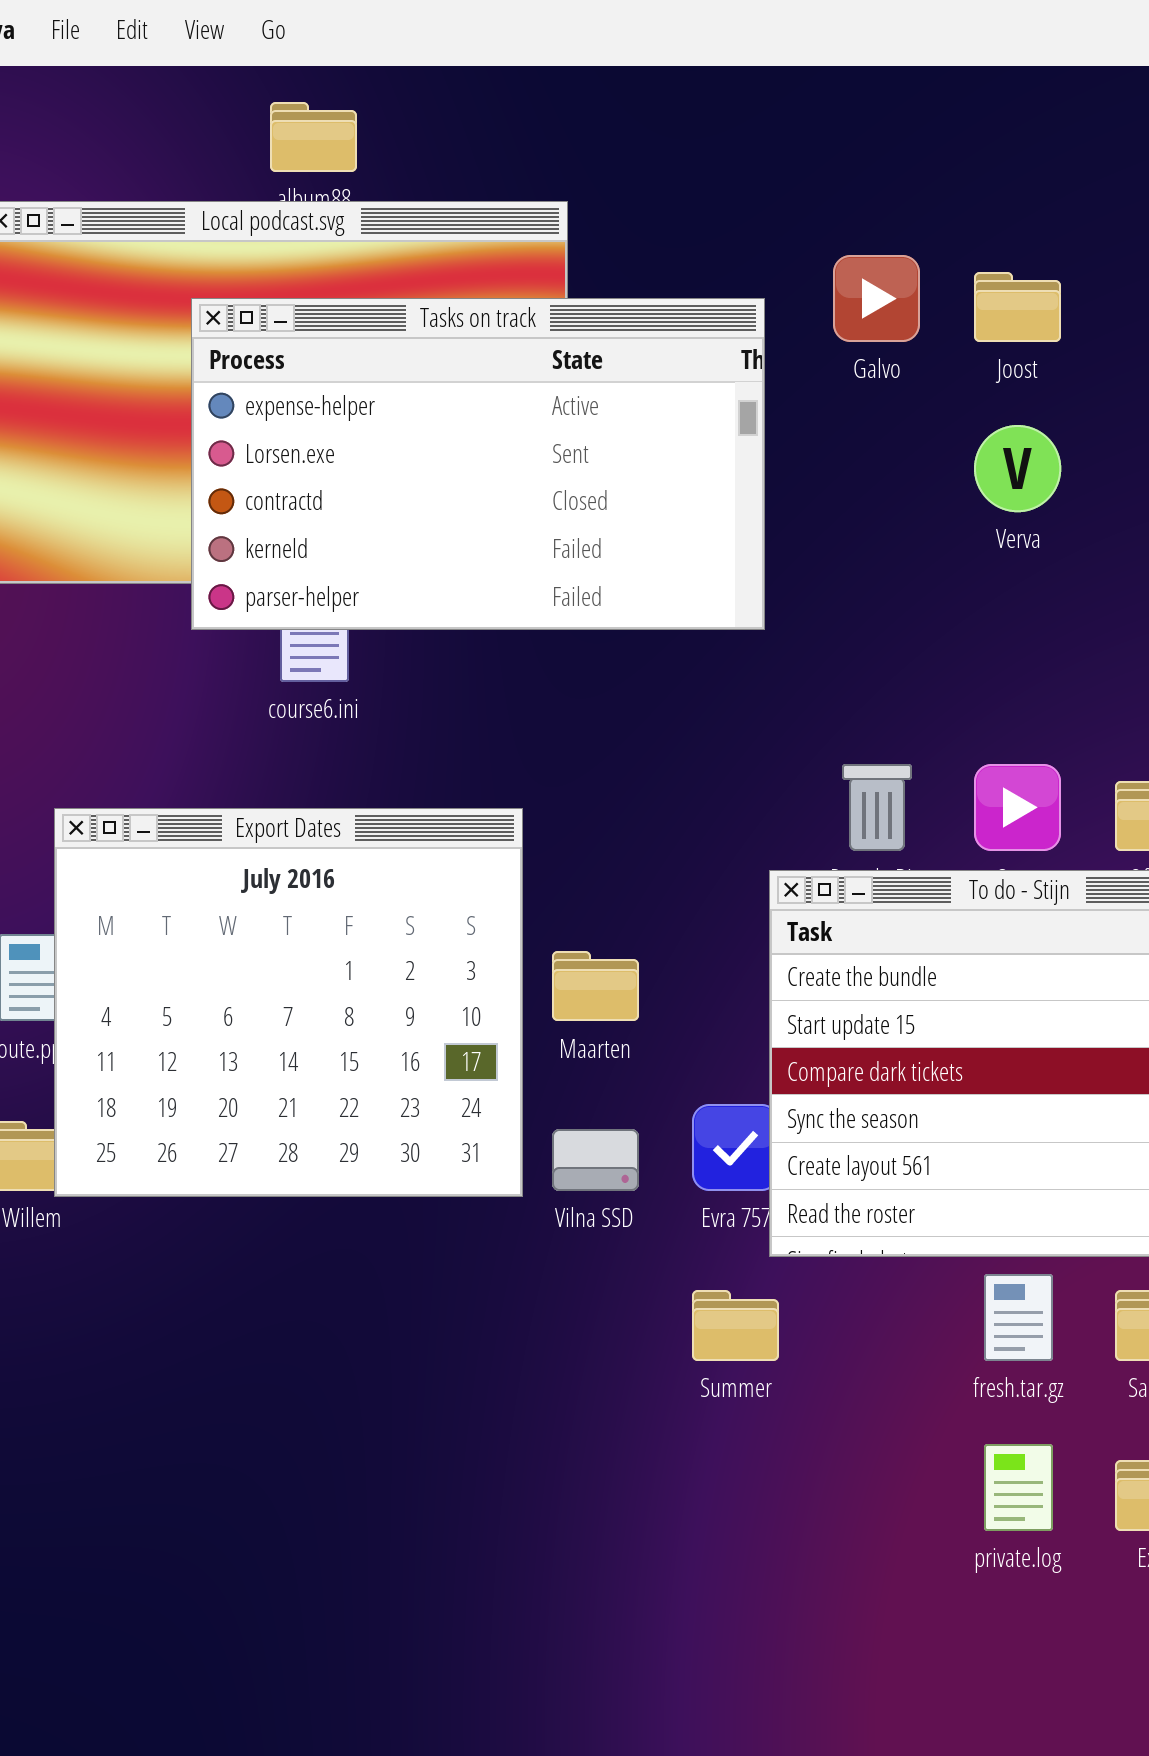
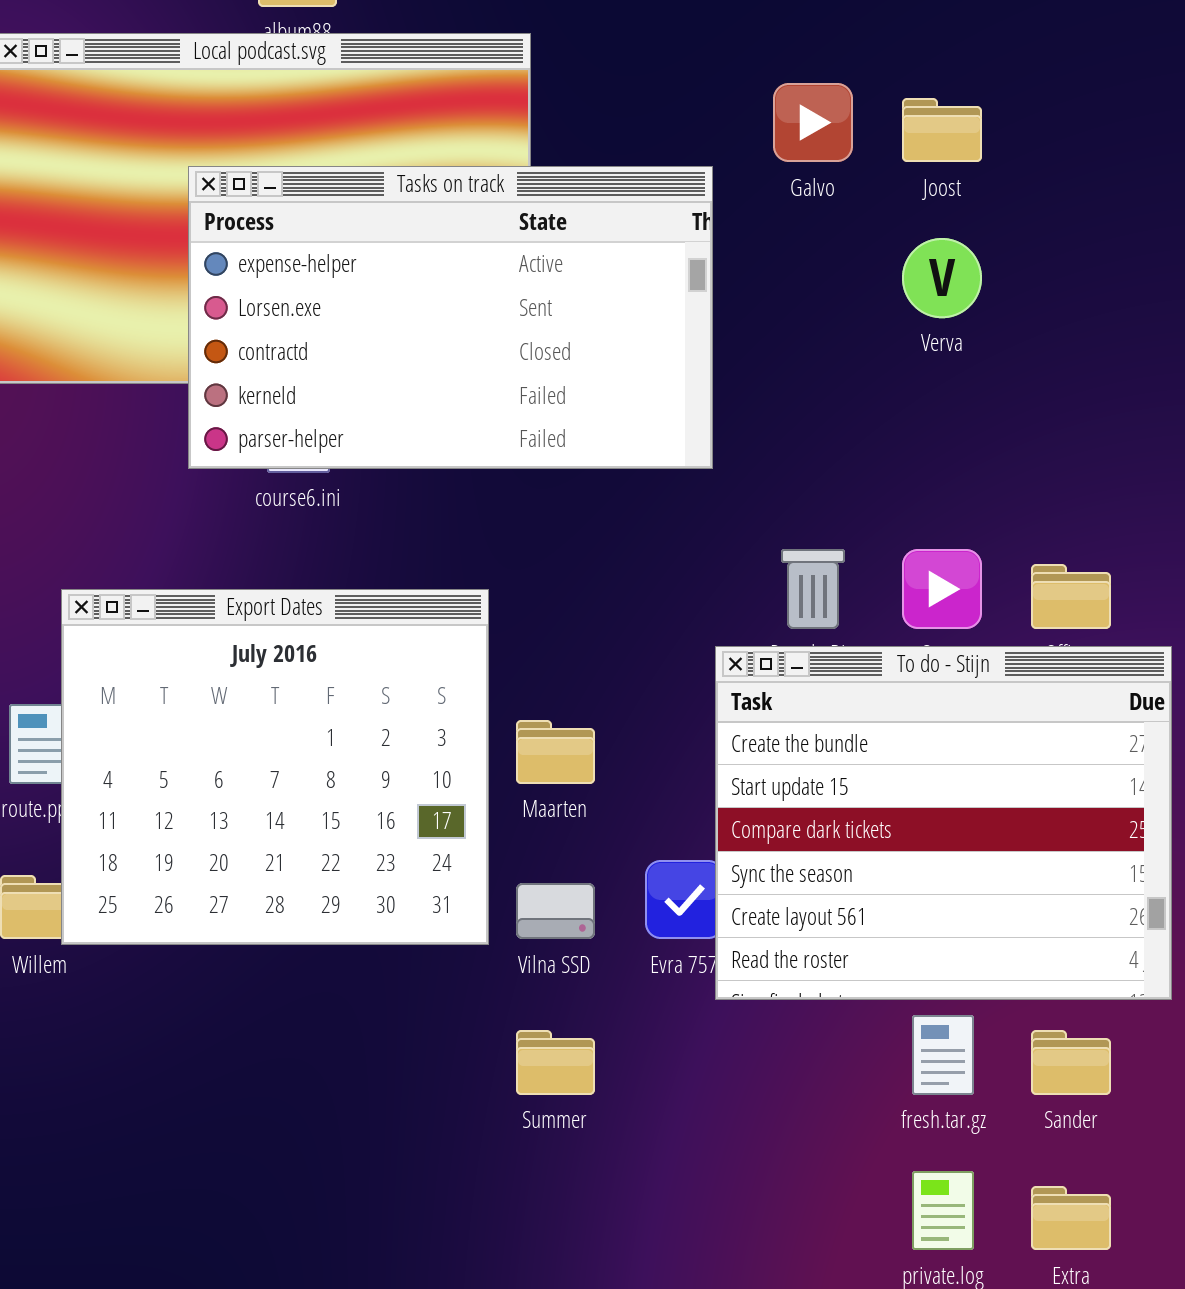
Tasks on track: [191,298,765,630] -> [188,166,713,469], moved
Summer: [692,1290,779,1361] -> [516,1030,595,1095], moved

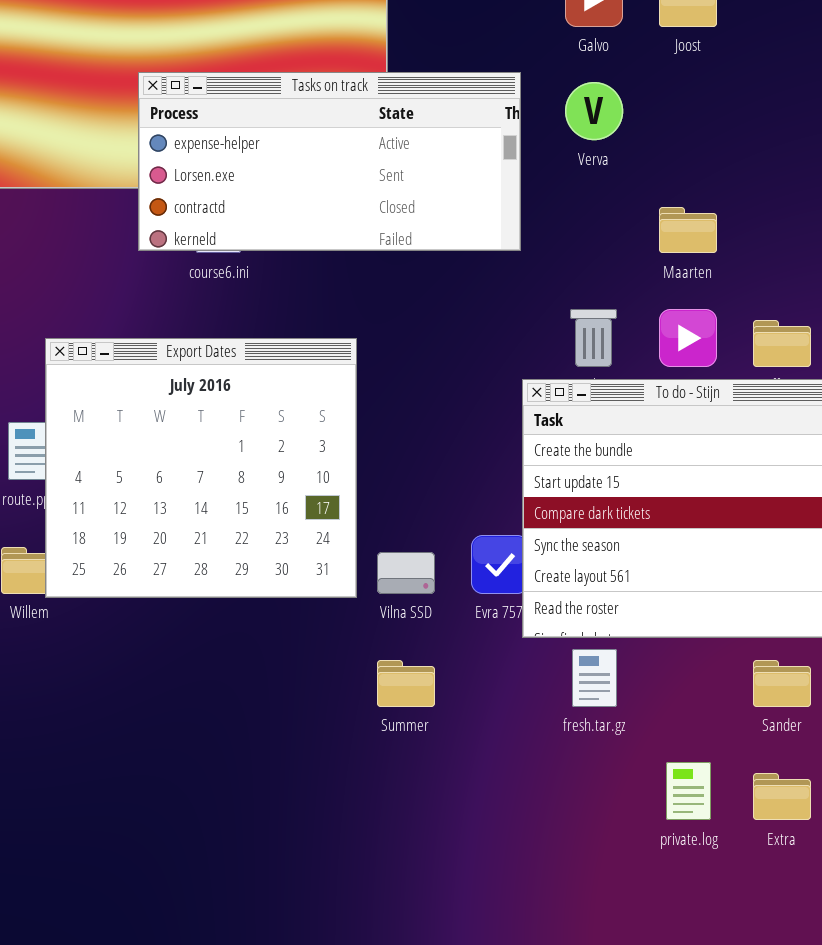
Tasks on track: [188,166,713,469] -> [138,72,521,251], resized
Verva: [902,238,982,318] -> [565,82,623,140], moved
Maarten: [516,720,595,784] -> [659,207,717,253], moved
fresh.tar.gz: [912,1015,974,1095] -> [572,649,617,707], moved

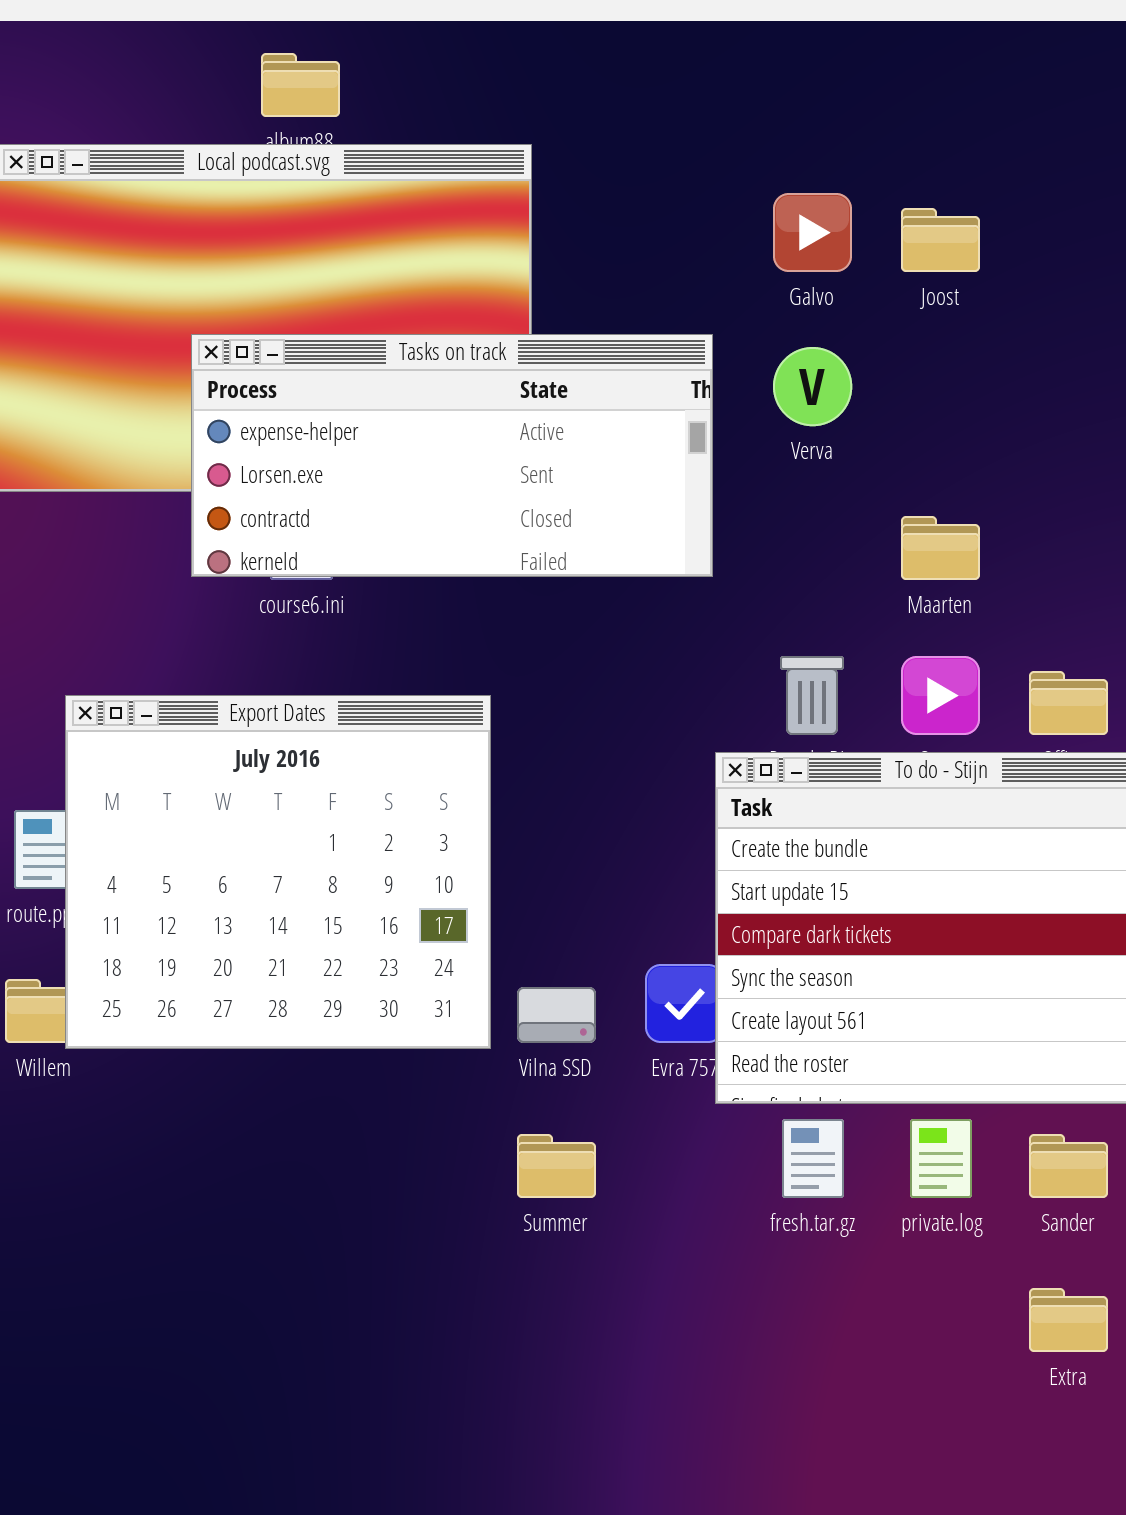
private.log: [666,762,711,820] -> [910,1119,972,1198], moved

